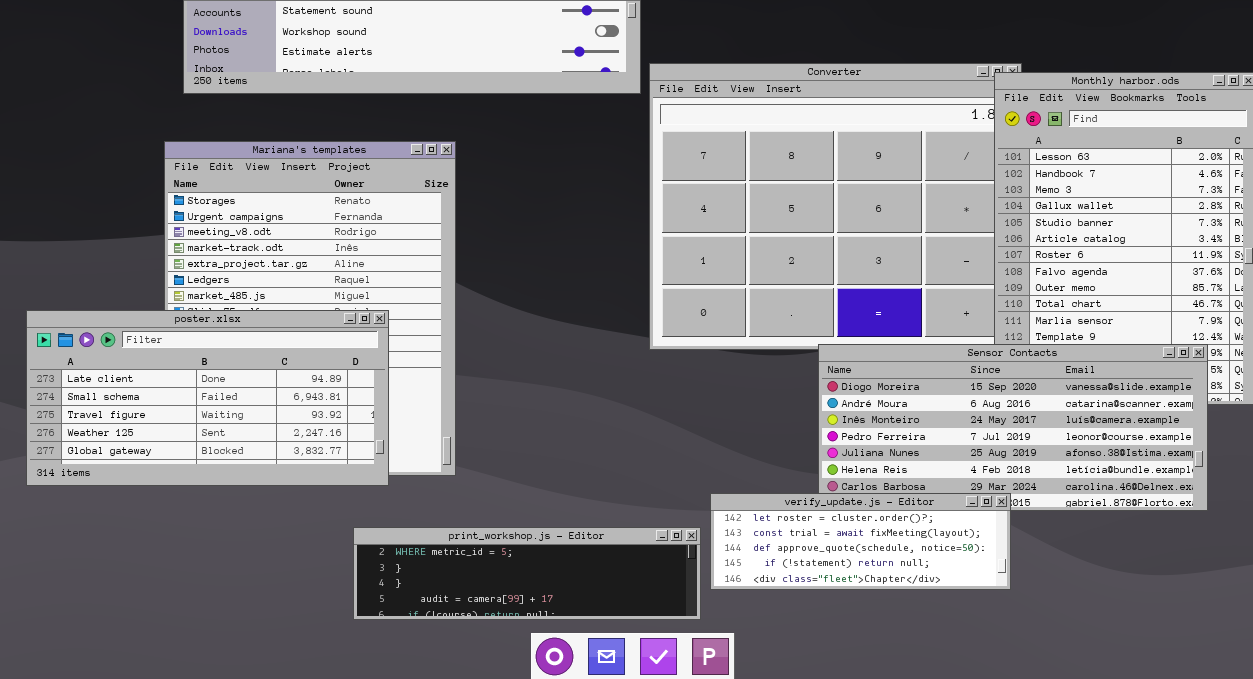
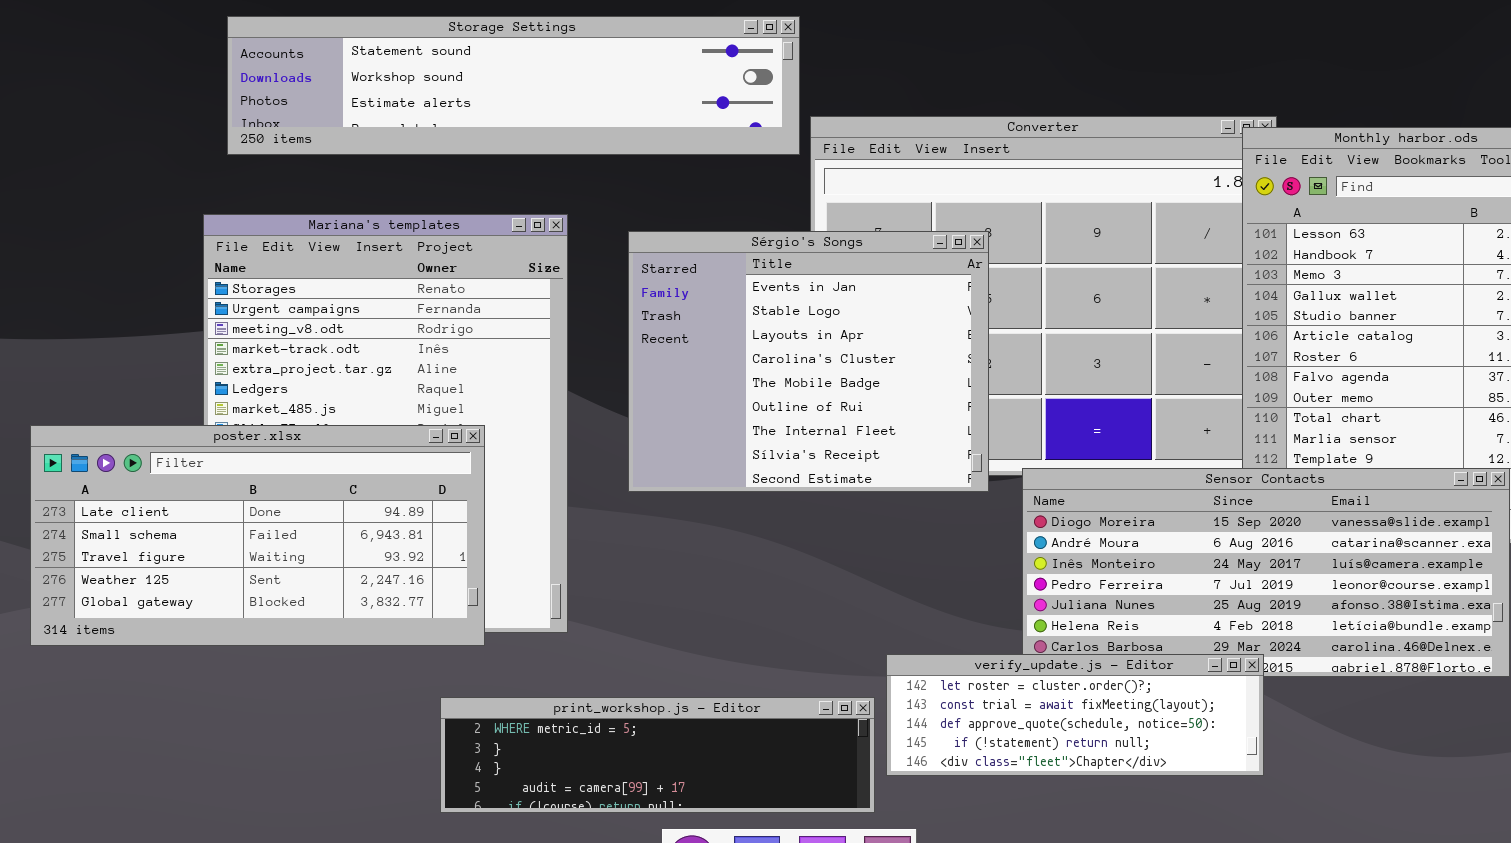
Sérgio's Songs: none -> [628,231,989,492], opened

